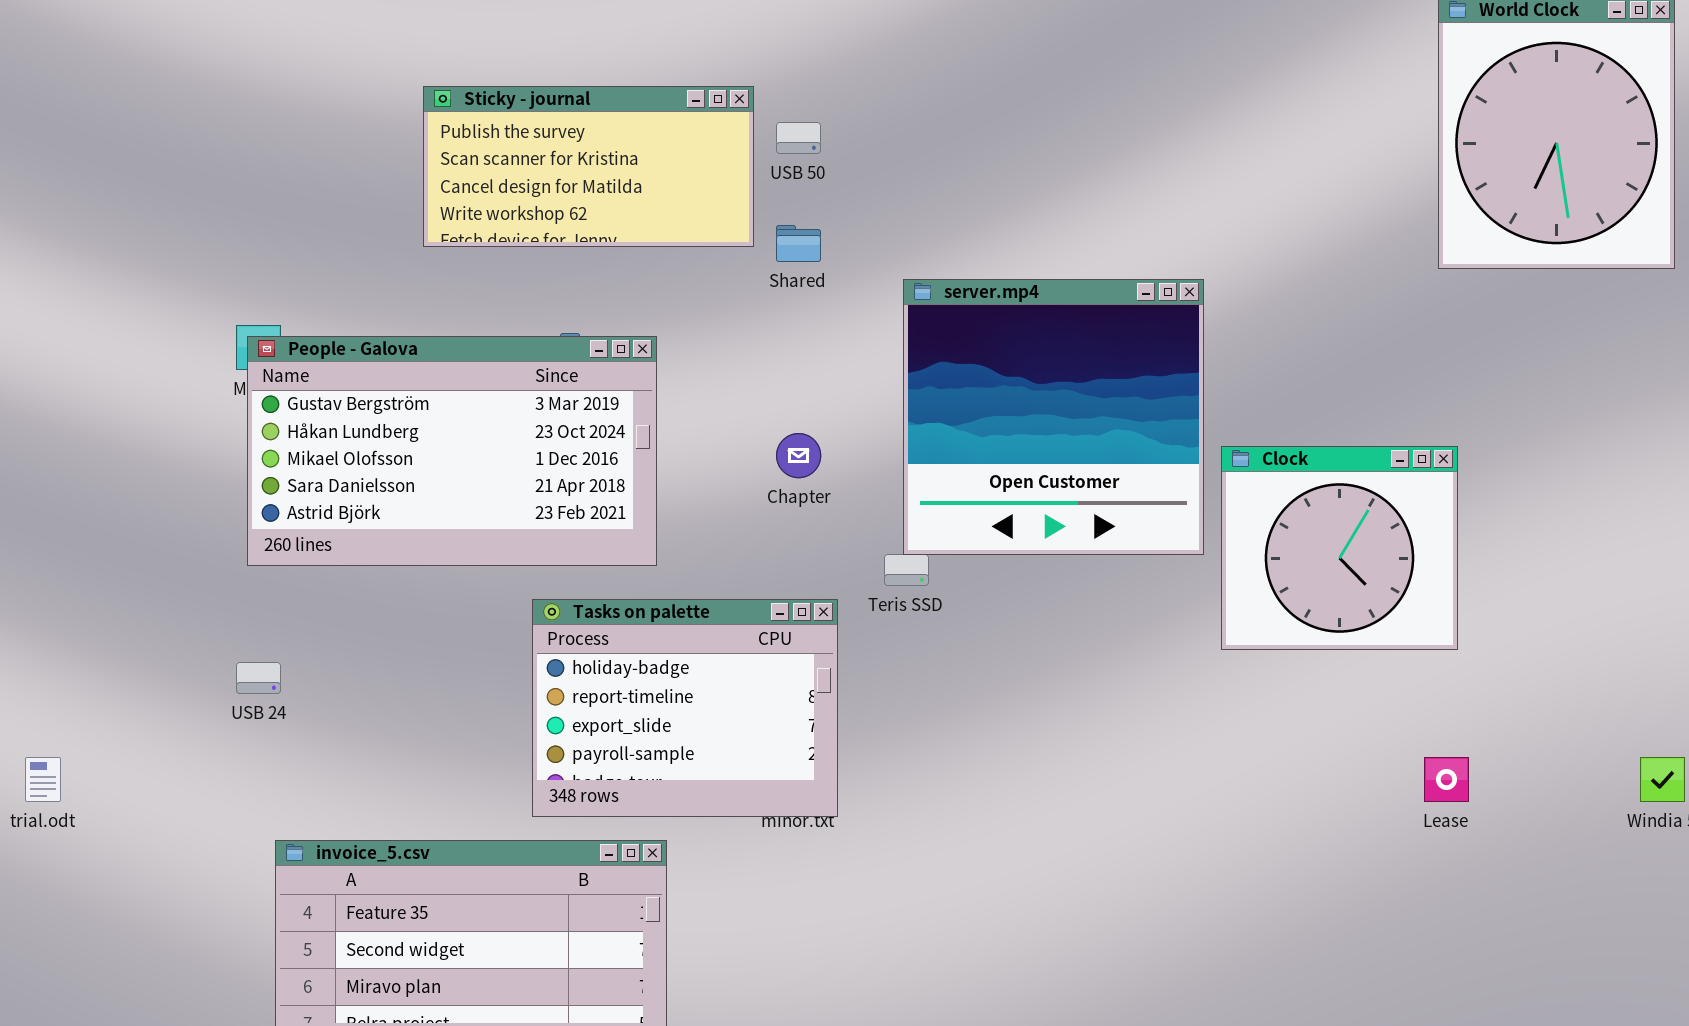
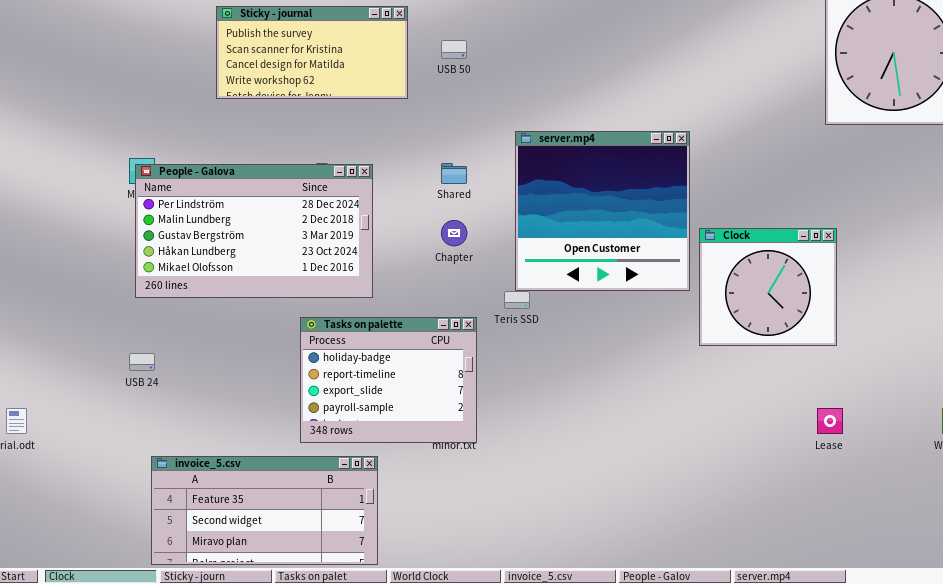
Sticky - journal: [423,86,754,247] -> [216,6,408,99], moved
Shared: [776,225,821,262] -> [441,163,467,184], moved
People - Galova: [247,336,657,566] -> [135,164,373,298], scrolled up 2 rows

